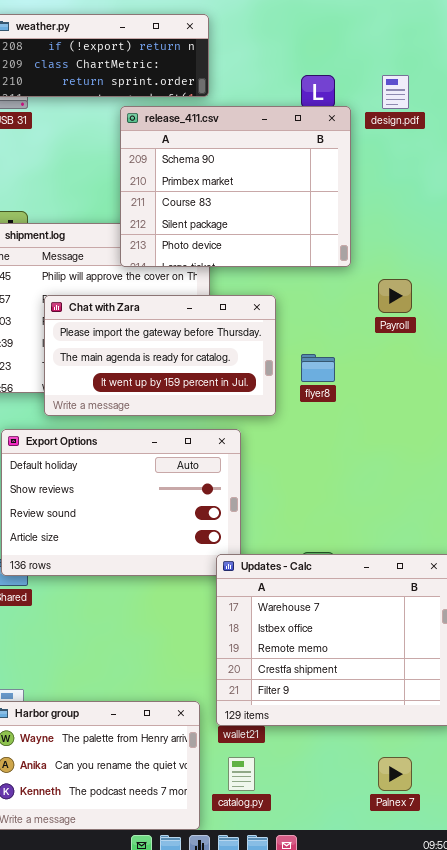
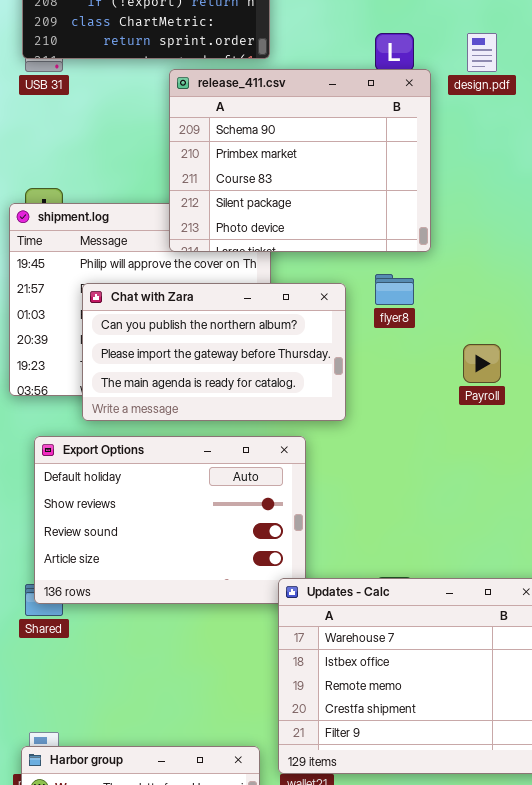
Payroll: [378,279,412,313] -> [463,344,501,383], moved
Chat with Zara: [44,295,276,416] -> [82,283,346,421], scrolled up 1 row
flyer8: [301,354,335,382] -> [375,274,414,305], moved

